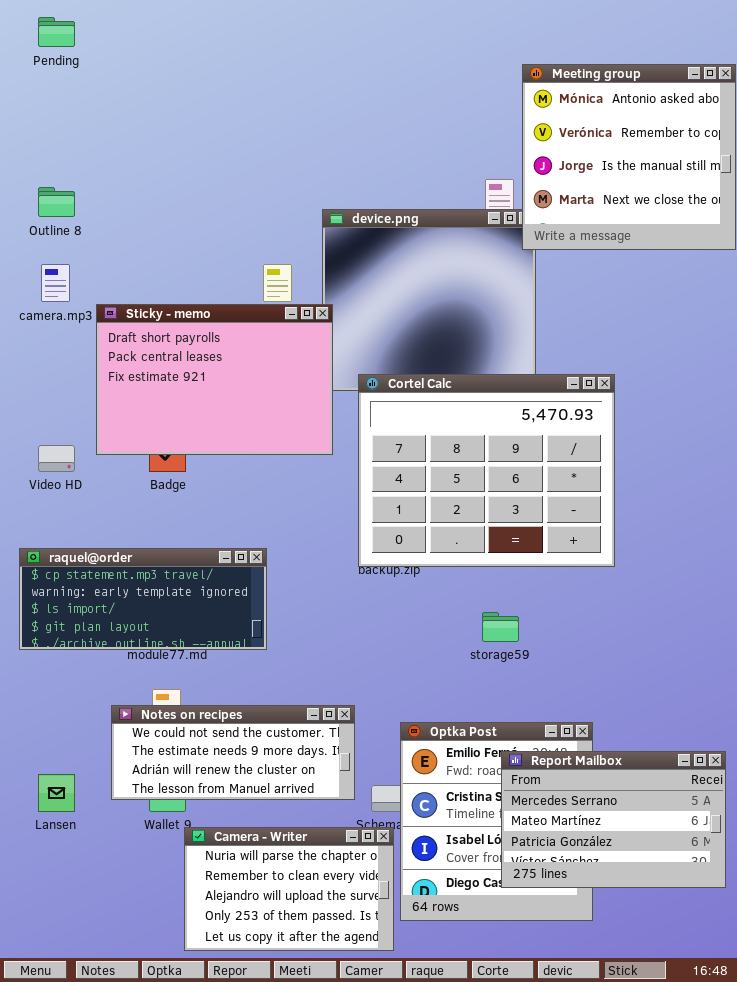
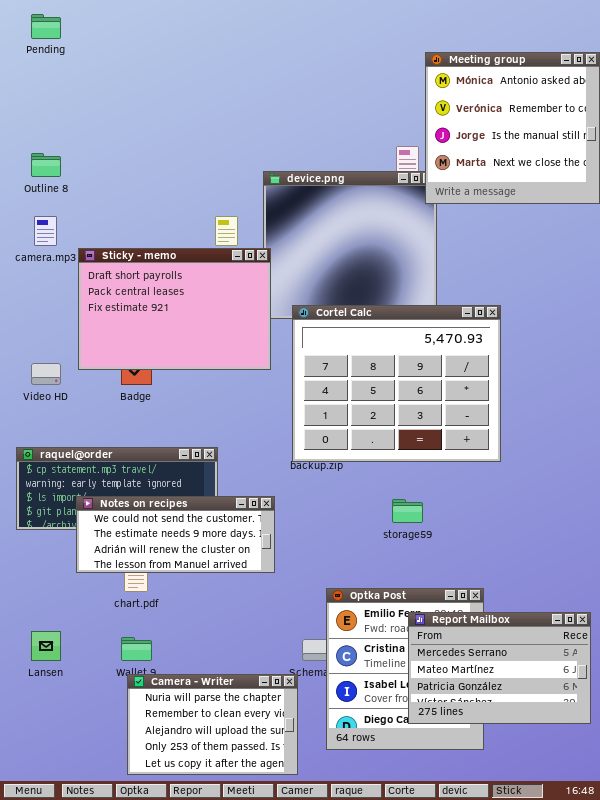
Notes on recipes: [111,705,355,800] -> [76,496,275,573], moved
Camera - Writer: [184,827,394,951] -> [127,674,298,775], moved

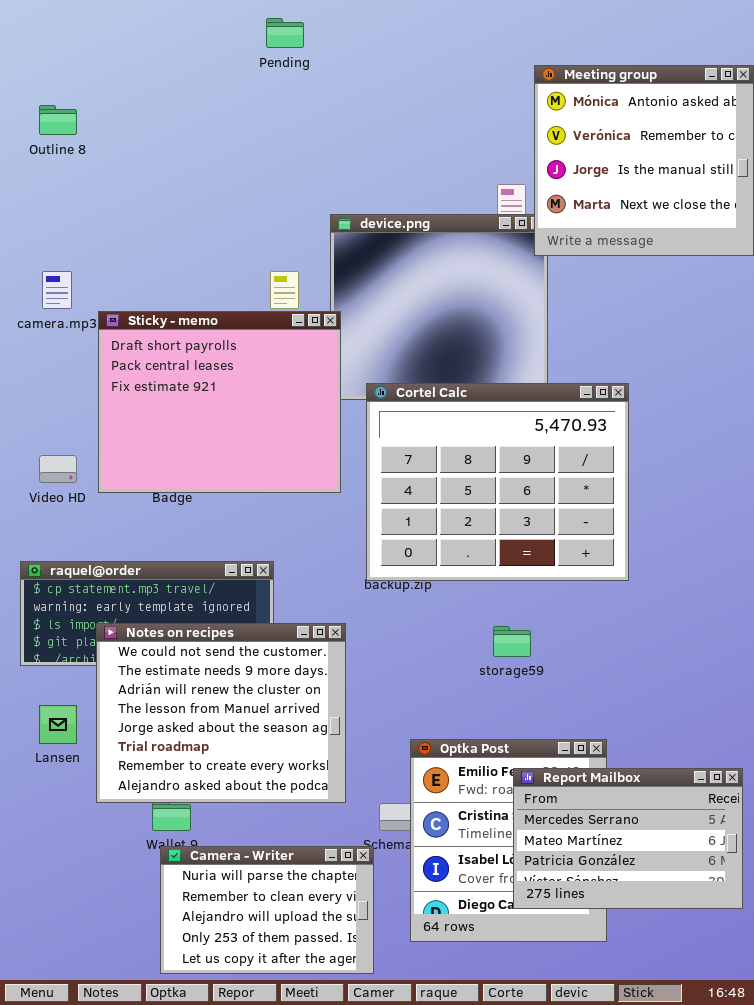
Pending: [31,14,61,39] -> [266,18,304,48], moved
Outline 8: [31,153,61,177] -> [39,105,77,135], moved
Sticky - memo: [78,248,271,370] -> [98,311,341,493], resized
Notes on recipes: [76,496,275,573] -> [96,623,346,803], resized
Lansen: [31,631,61,661] -> [39,705,77,744], moved

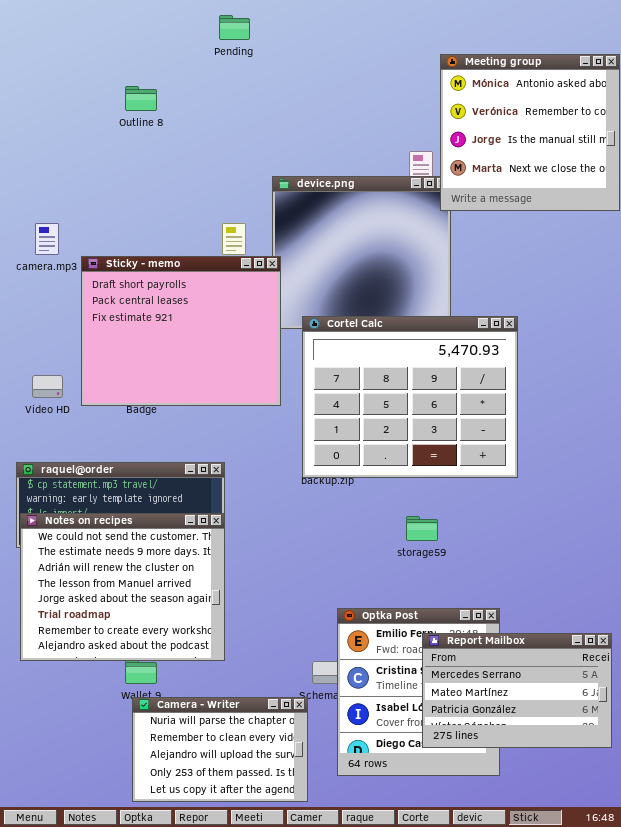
Outline 8: [39,105,77,135] -> [125,86,157,111], moved
Notes on recipes: [96,623,346,803] -> [20,513,225,661], moved

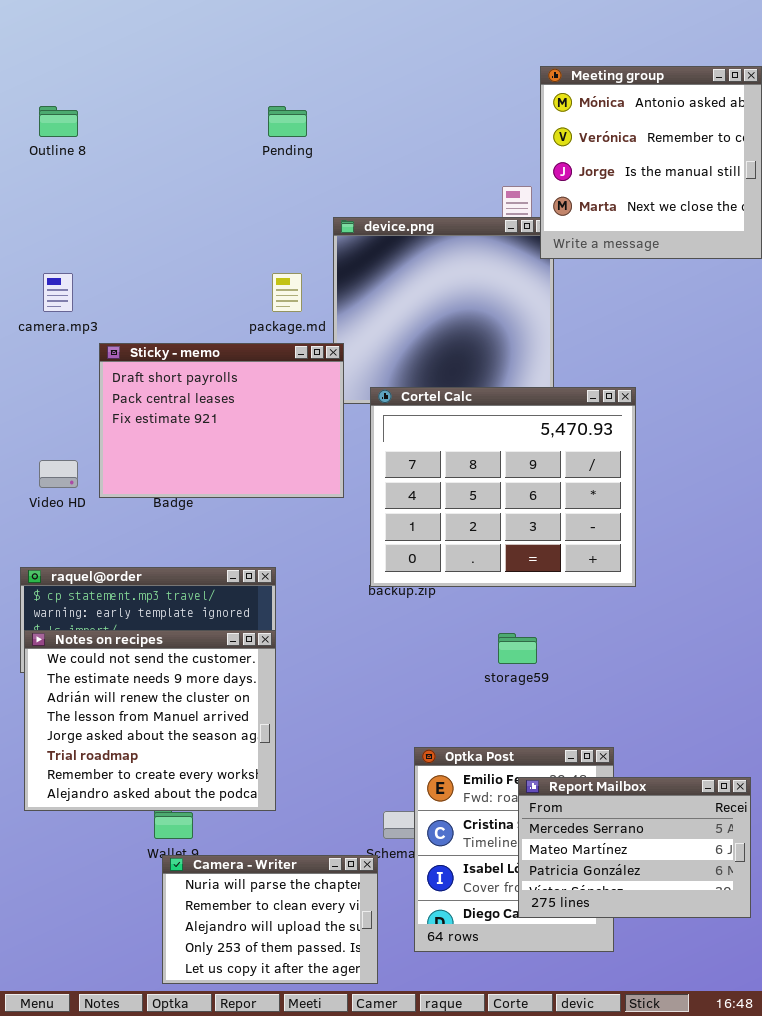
Pending: [219,15,250,40] -> [268,106,307,137], moved
Outline 8: [125,86,157,111] -> [39,106,78,137], moved
Sticky - memo: [81,256,281,406] -> [99,343,344,498], resized

